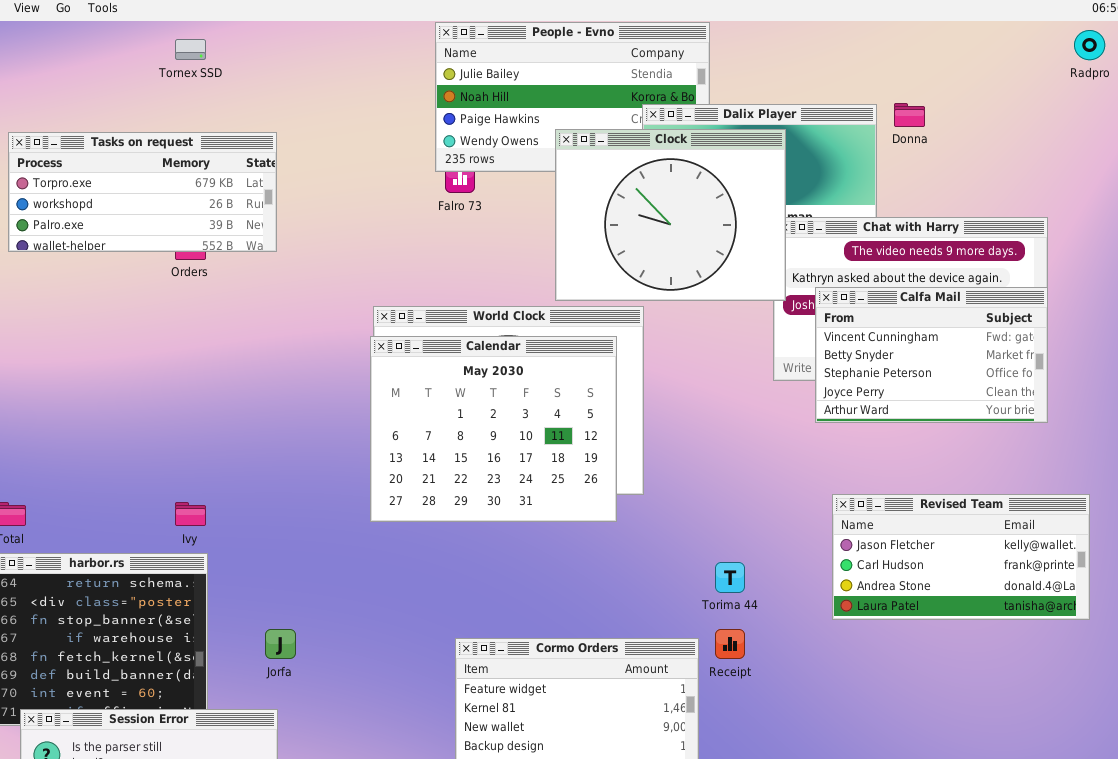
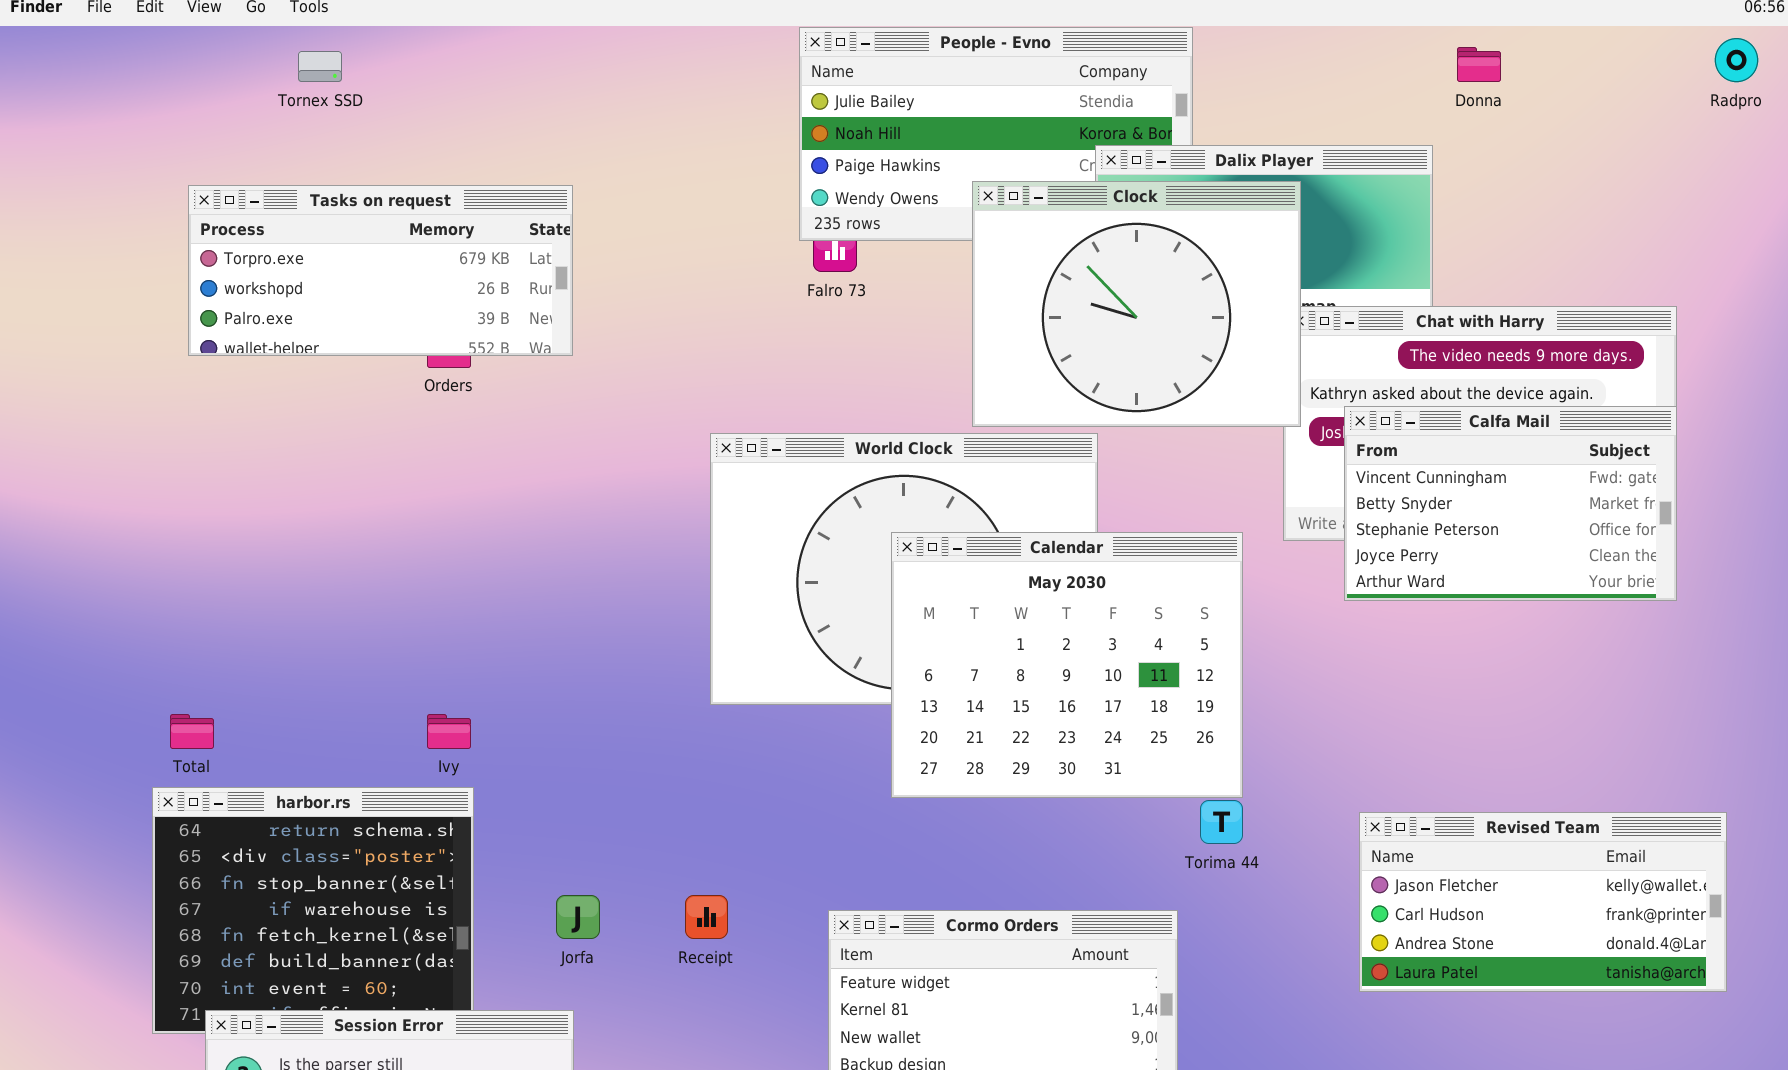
Tornex SSD: [175,39,206,60] -> [298,51,342,82], moved
Donna: [894,103,925,127] -> [1457,47,1501,82], moved
Calendar: [370,336,617,522] -> [891,532,1243,798], moved
Revised Team: [832,494,1090,620] -> [1359,812,1727,992], moved
Receipt: [715,629,745,659] -> [685,895,728,939], moved

